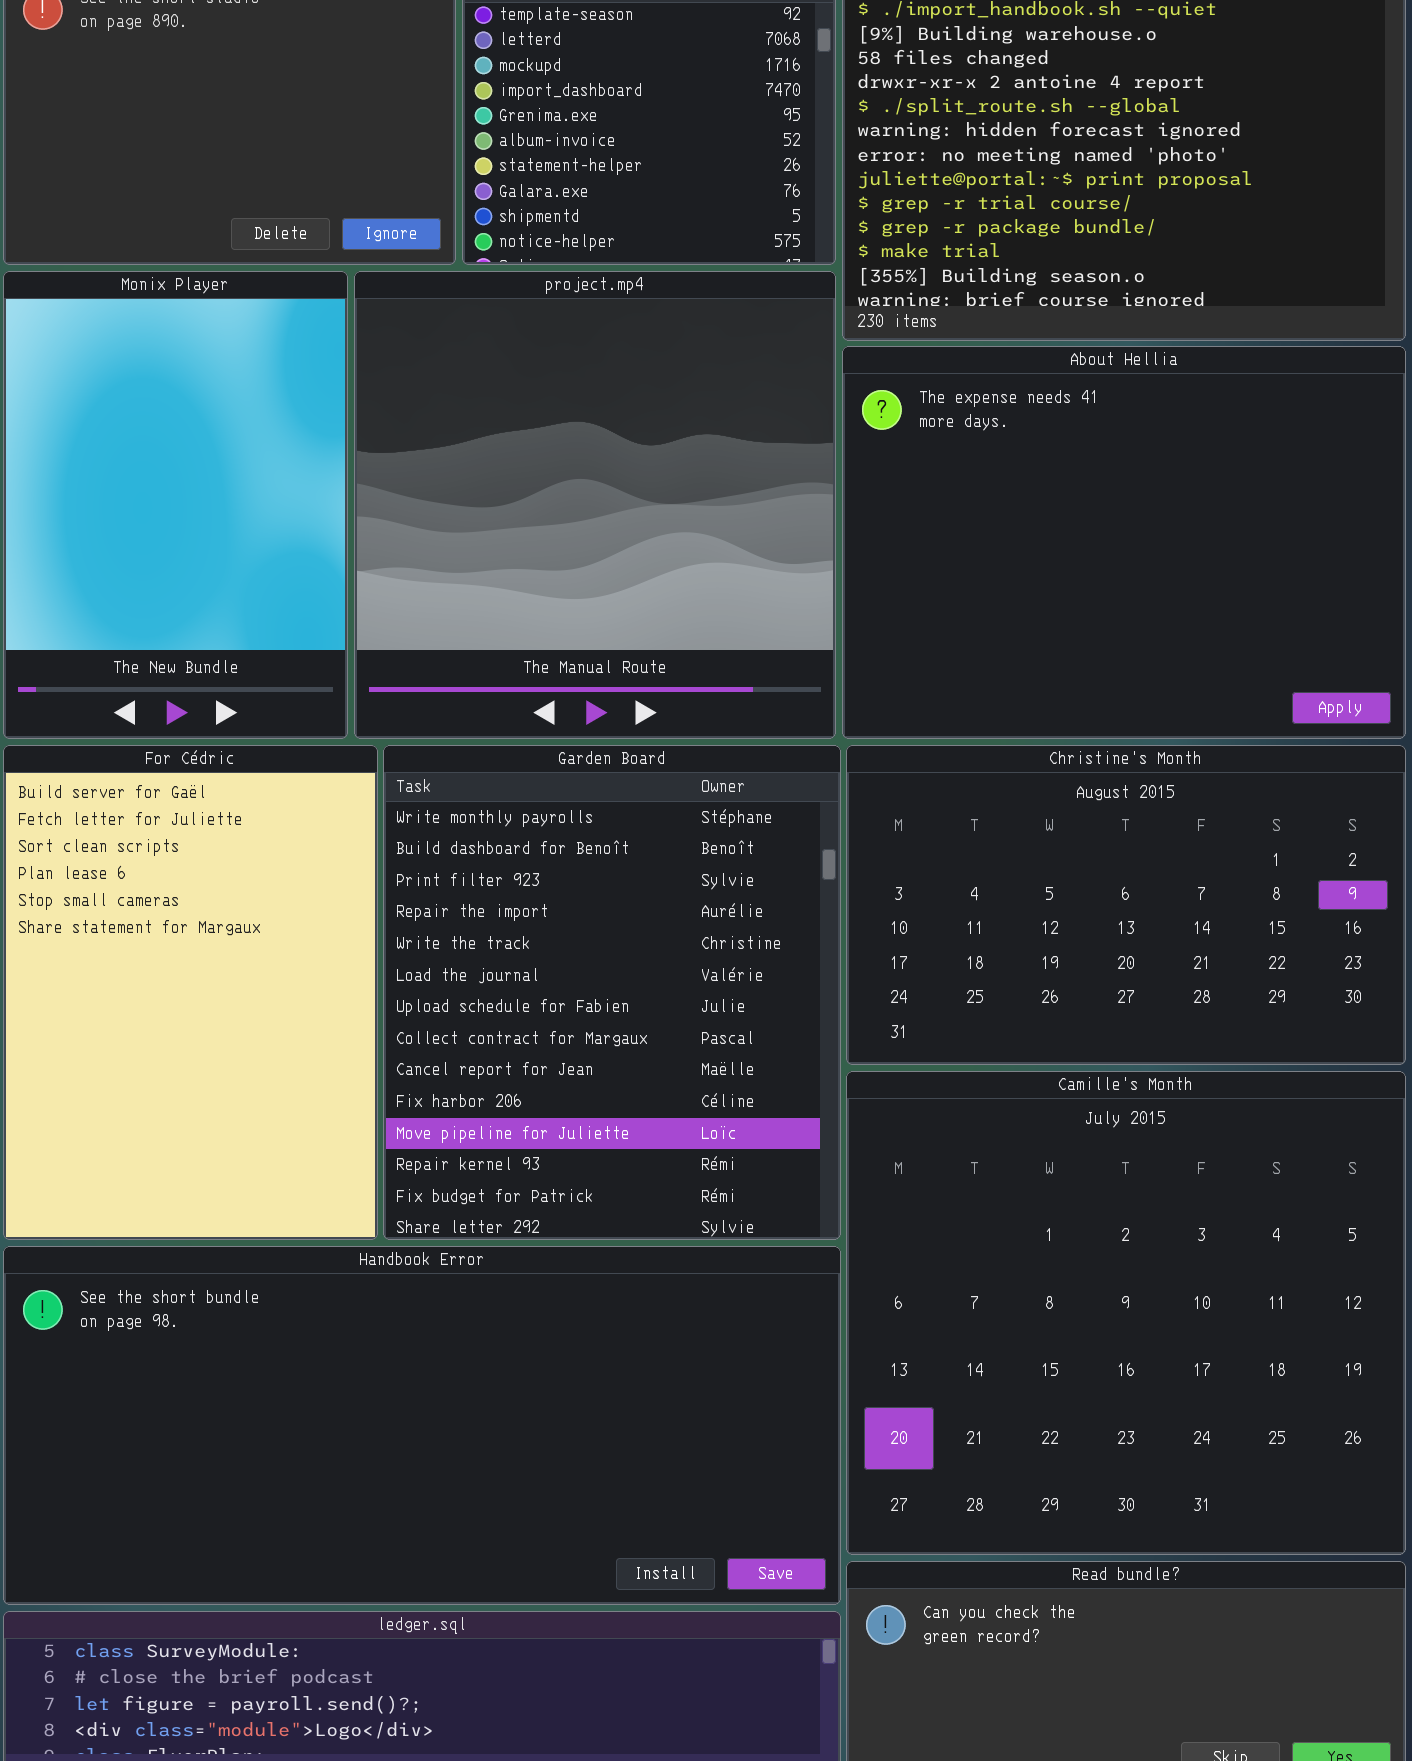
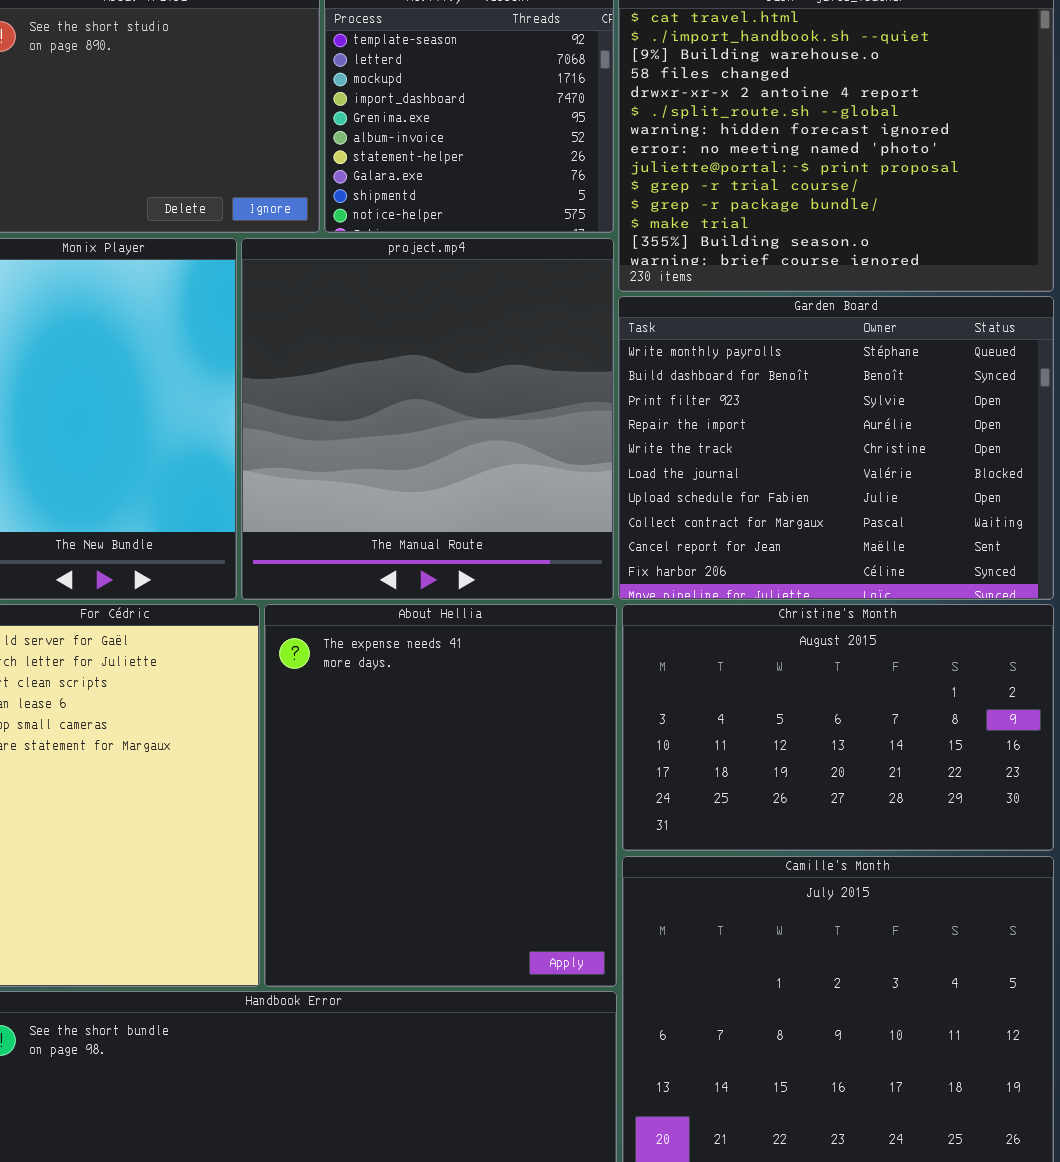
About Hellia: [842,346,1406,739] -> [264,604,617,987], moved, resized
Garden Board: [383,745,841,1240] -> [618,296,1054,600], moved, resized

